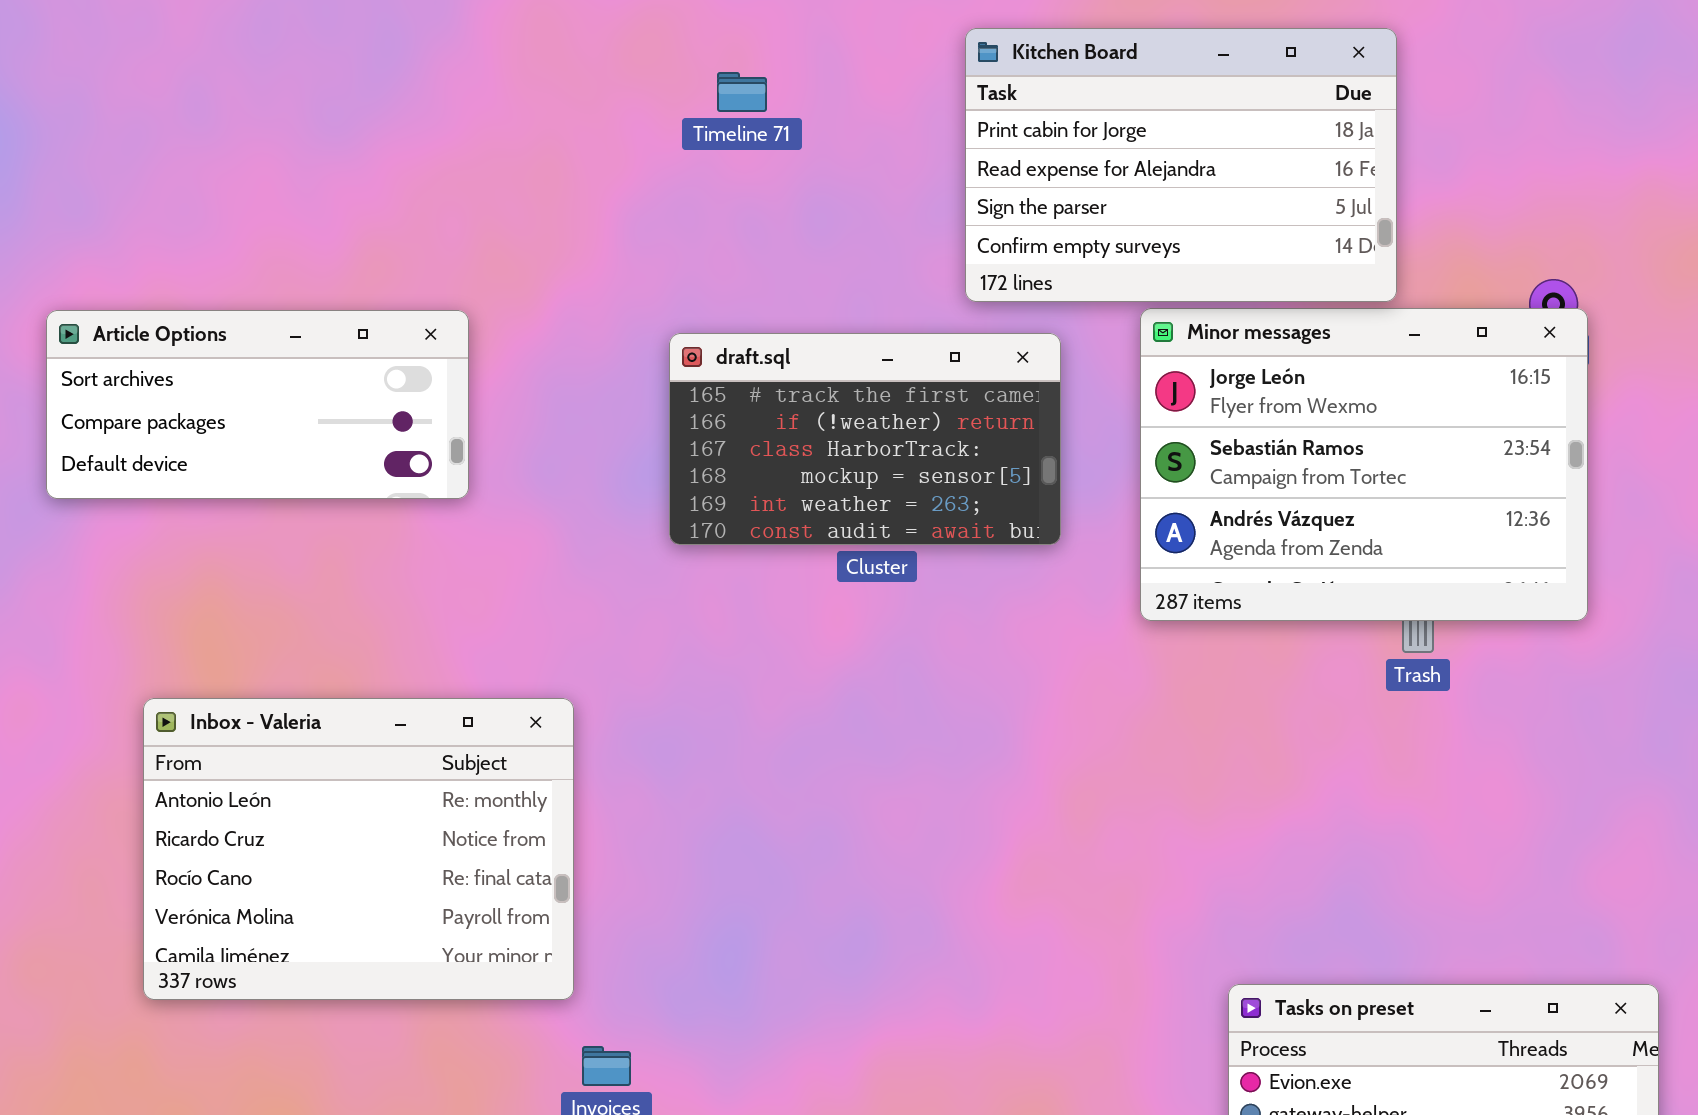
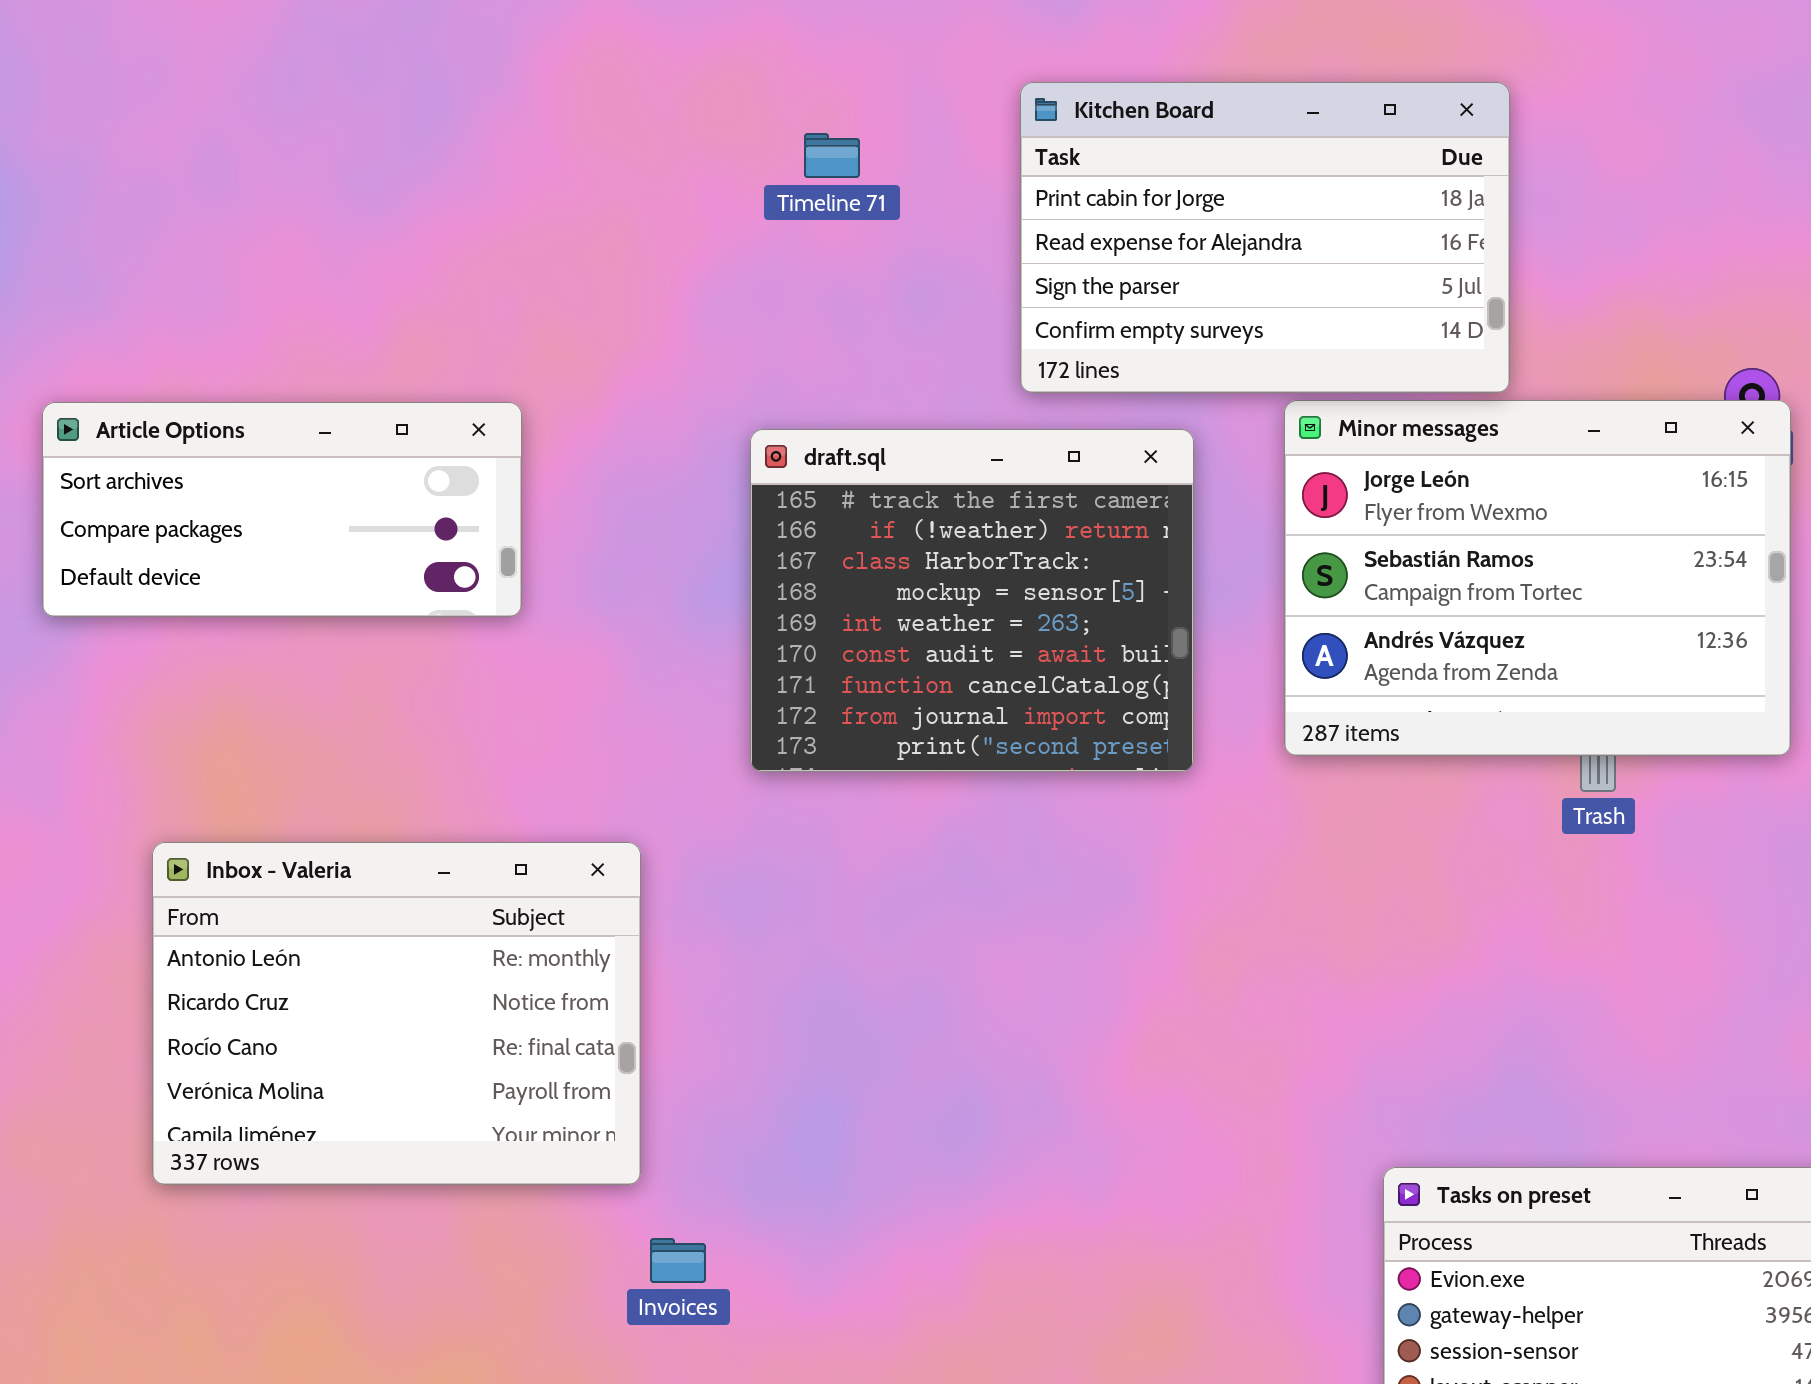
Kitchen Board: [965,28,1397,302] -> [1020,82,1510,393], moved
draft.sql: [669,333,1061,545] -> [750,429,1194,772], resized

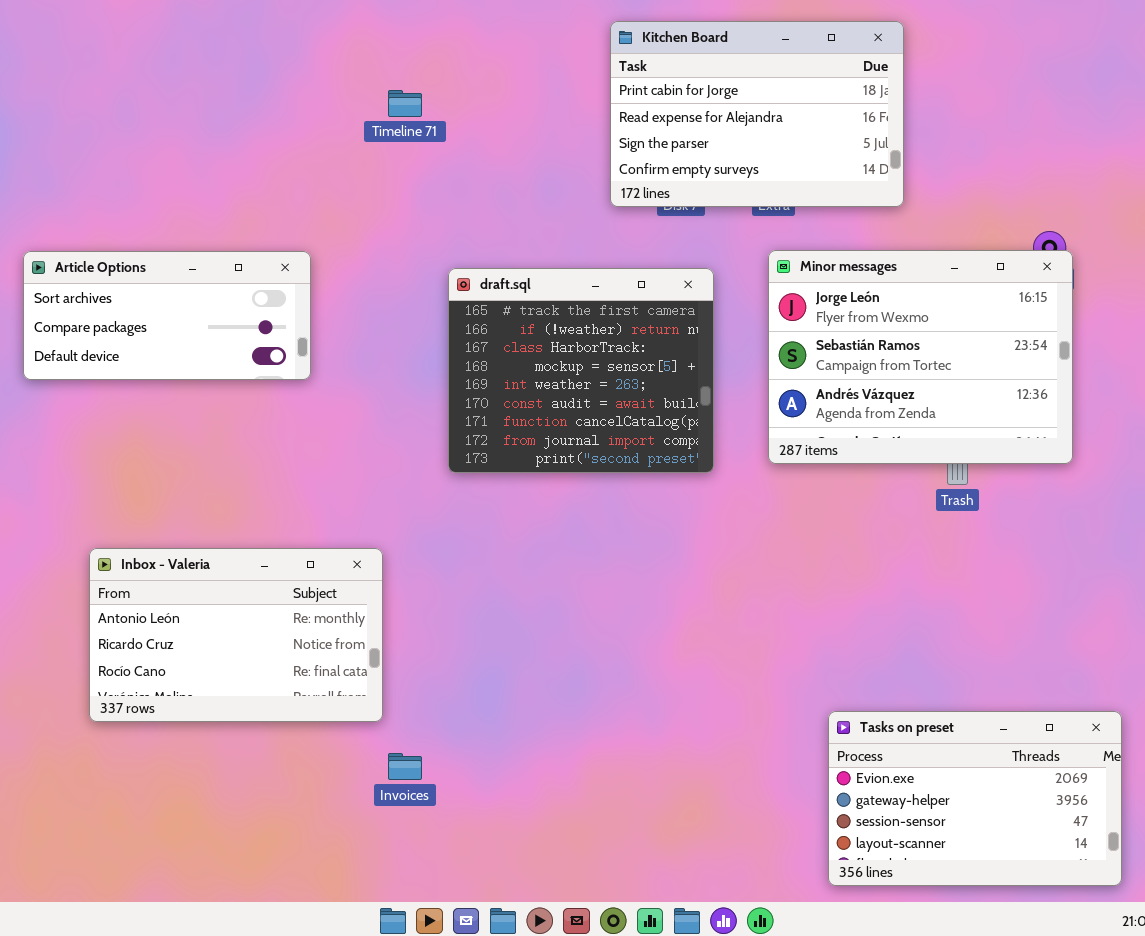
Kitchen Board: [1020,82,1510,393] -> [610,21,904,207], moved
Timeline 71: [804,133,860,178] -> [388,90,422,117], moved
Inbox - Valeria: [152,842,641,1185] -> [89,548,383,722], resized

